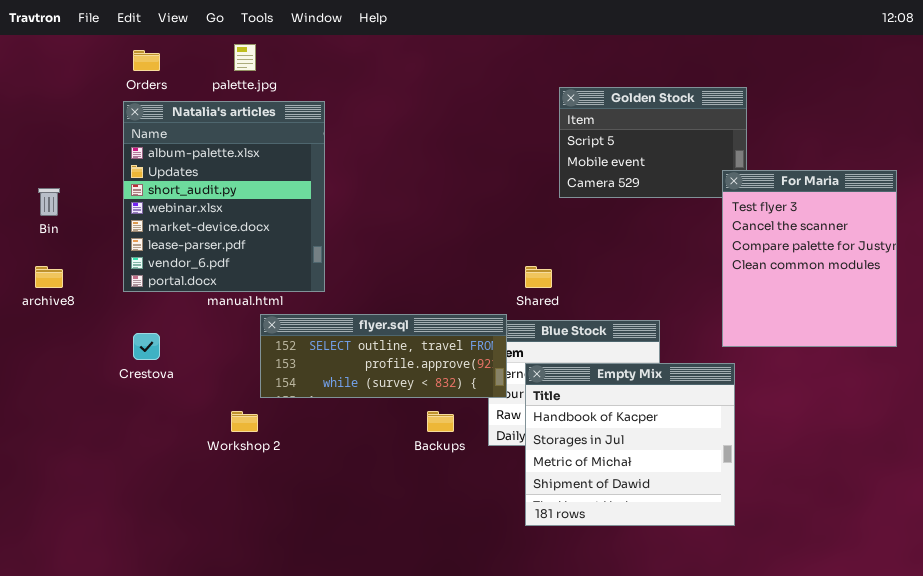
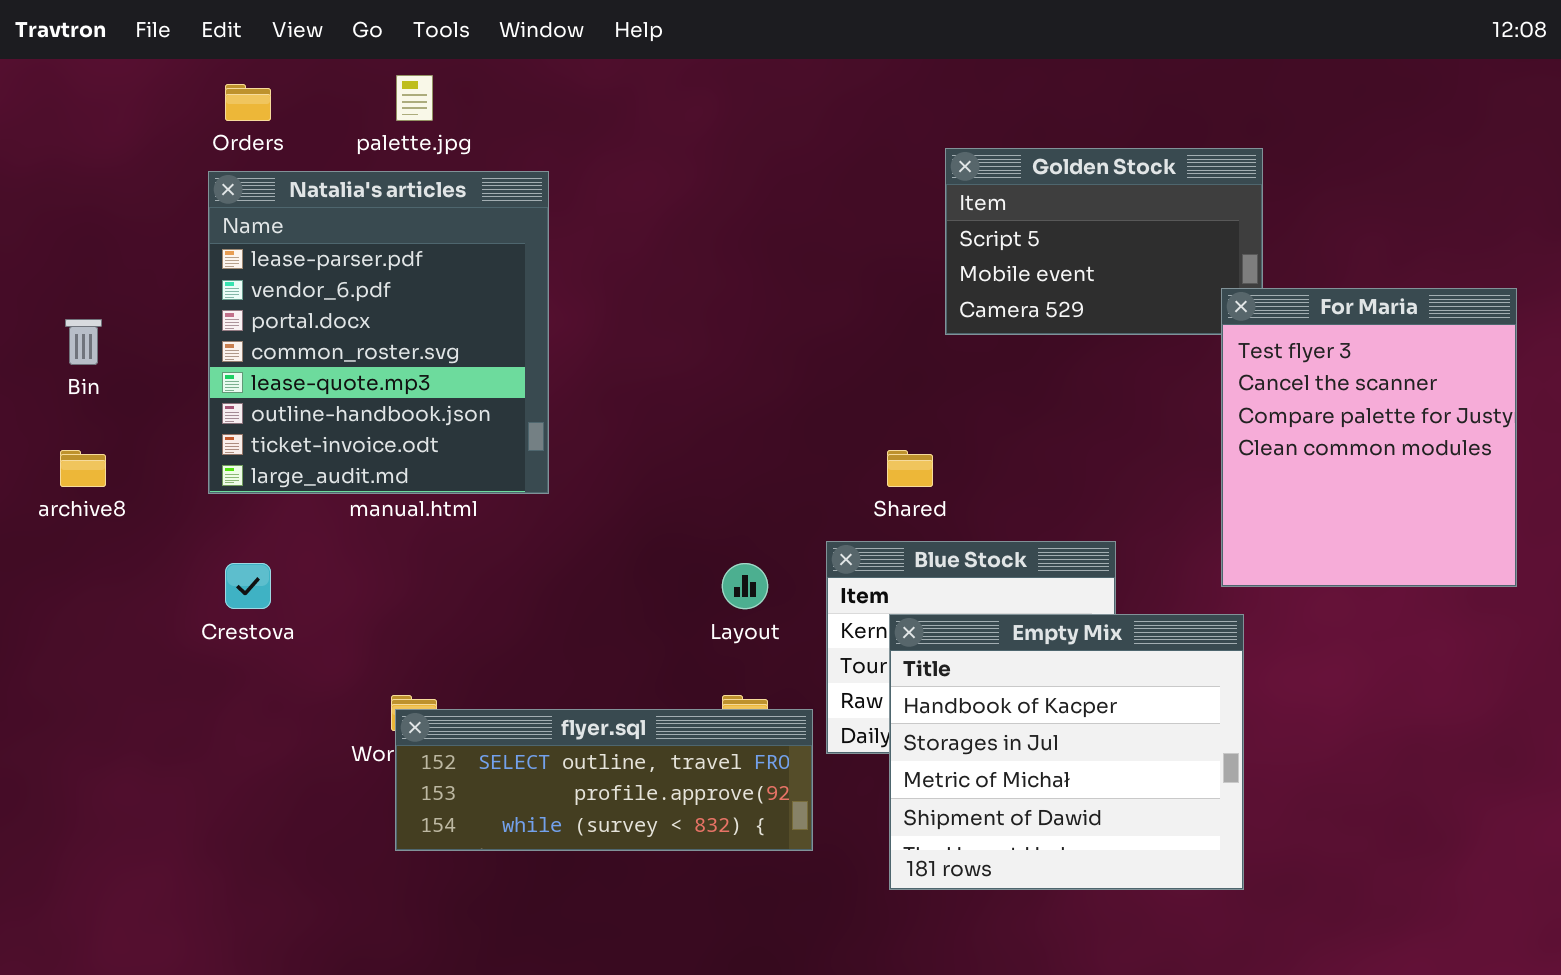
Natalia's articles: [123,101,325,292] -> [208,171,549,494], scrolled down 5 rows
flyer.sql: [260,314,507,398] -> [395,709,813,851], moved

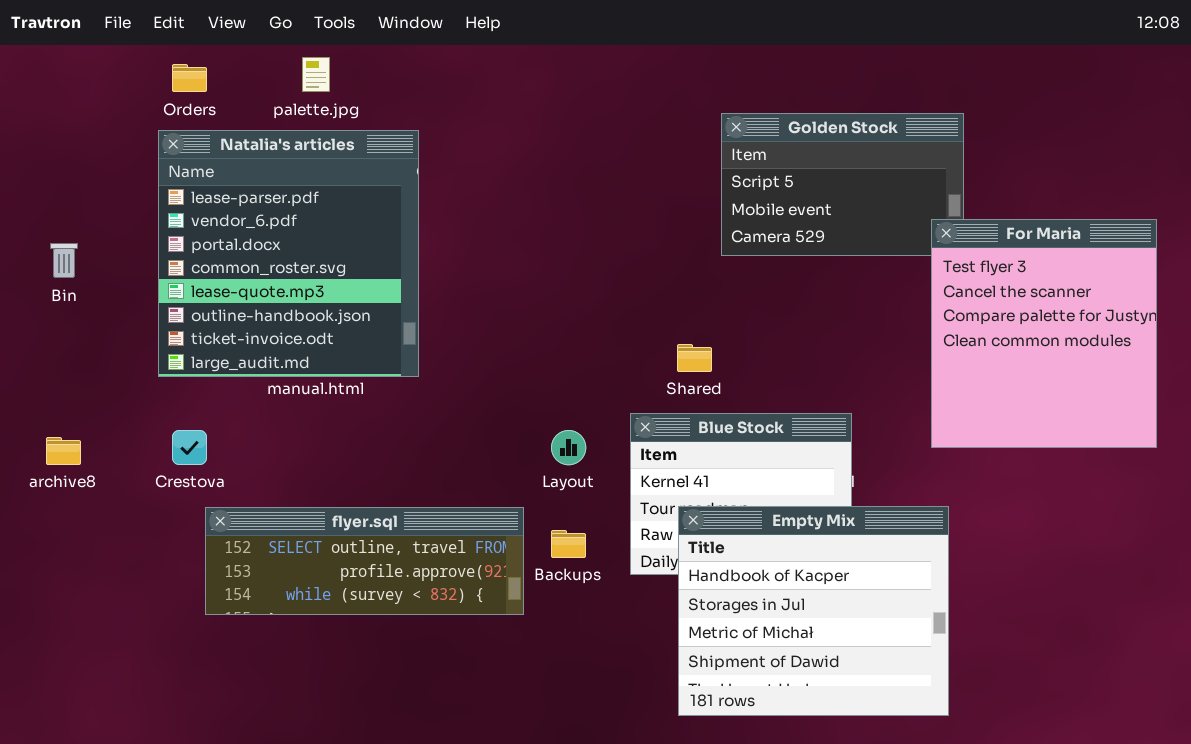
archive8: [60,450,106,487] -> [46,437,81,465], moved
Empty Mix: [889,614,1244,890] -> [678,506,949,716], moved
flyer.sql: [395,709,813,851] -> [205,507,524,615], moved

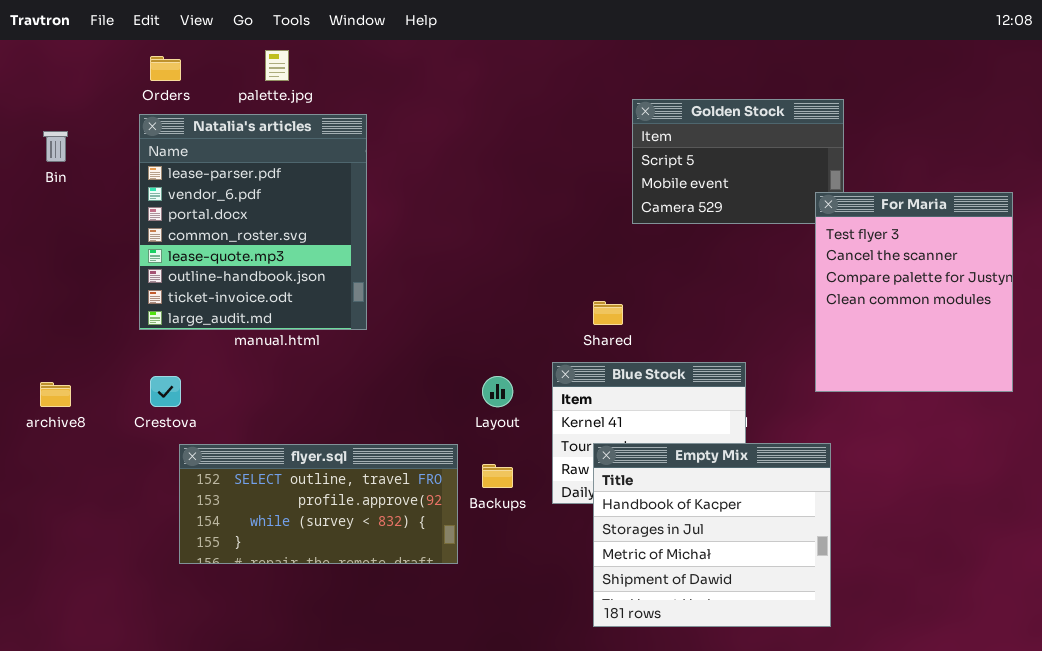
Bin: [50,243,78,278] -> [43,131,68,162], moved
flyer.sql: [205,507,524,615] -> [179,444,458,564], resized

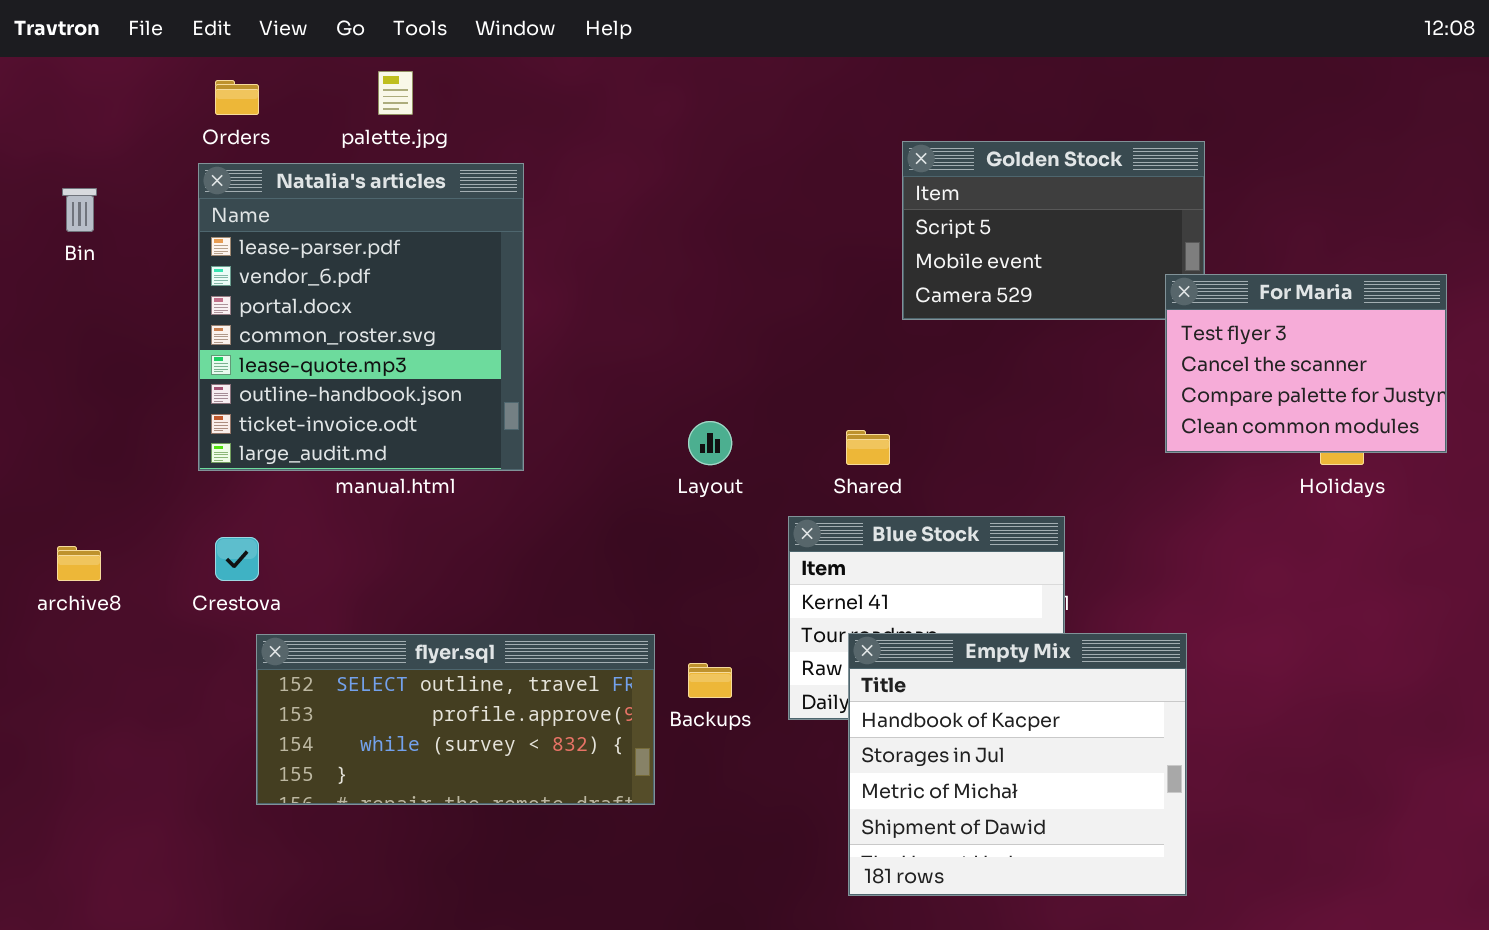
For Maria: [815,192,1013,392] -> [1165,274,1447,453], resized
Layout: [482,376,513,407] -> [688,421,732,465], moved

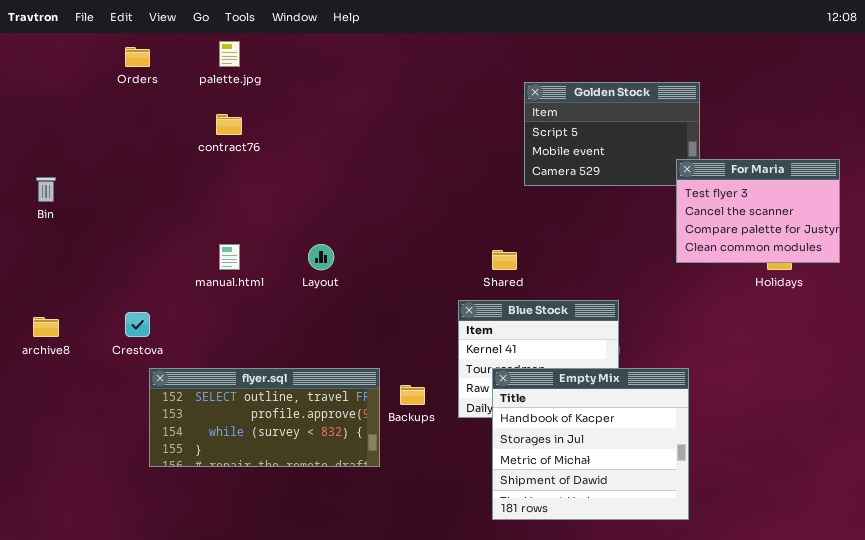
Natalia's articles: [198,163,524,471] -> none, closed
Bin: [62,188,97,232] -> [36,177,56,202], moved
Layout: [688,421,732,465] -> [308,244,334,270], moved

